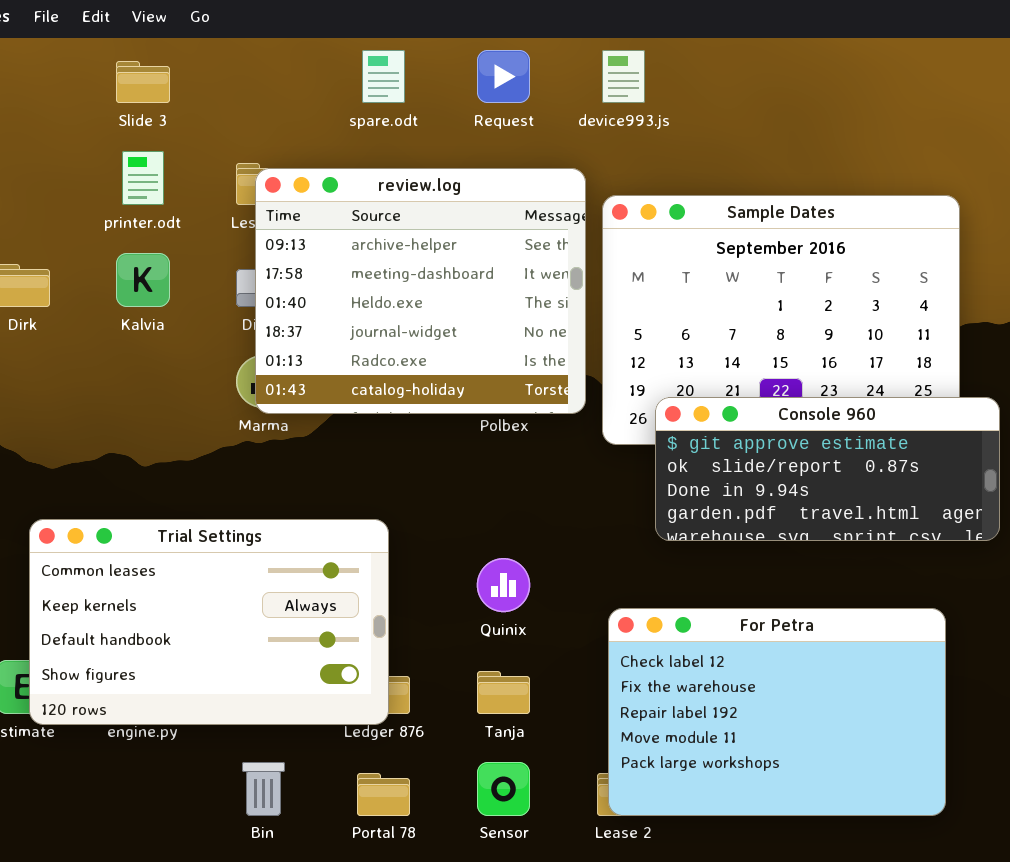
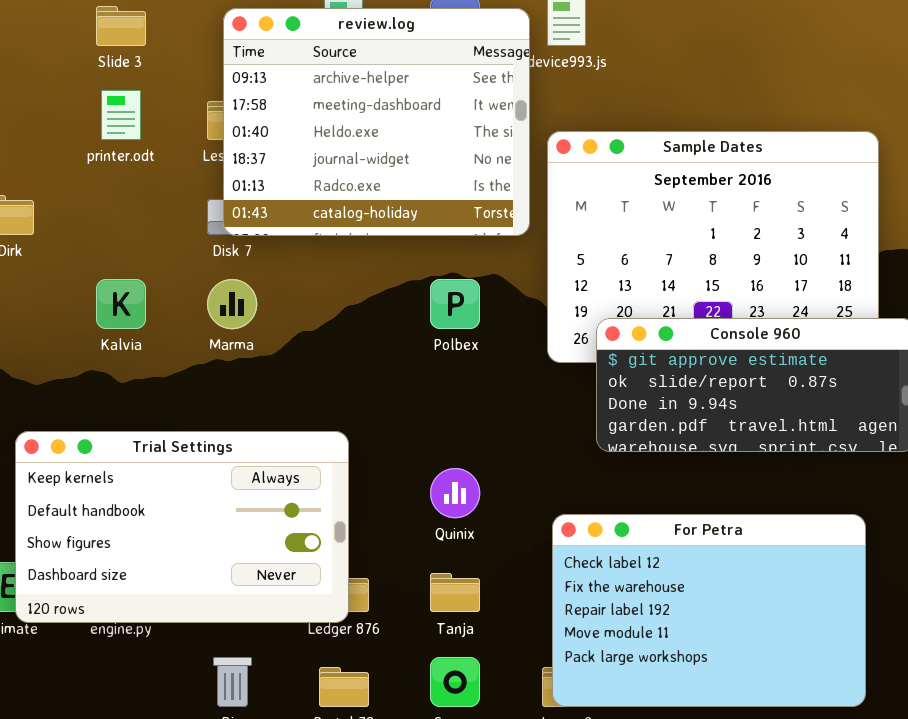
review.log: [255,168,586,414] -> [223,8,530,236], moved
Kalvia: [116,253,170,307] -> [96,279,146,329], moved
Trial Settings: [29,519,389,725] -> [15,431,349,623], scrolled down 1 row

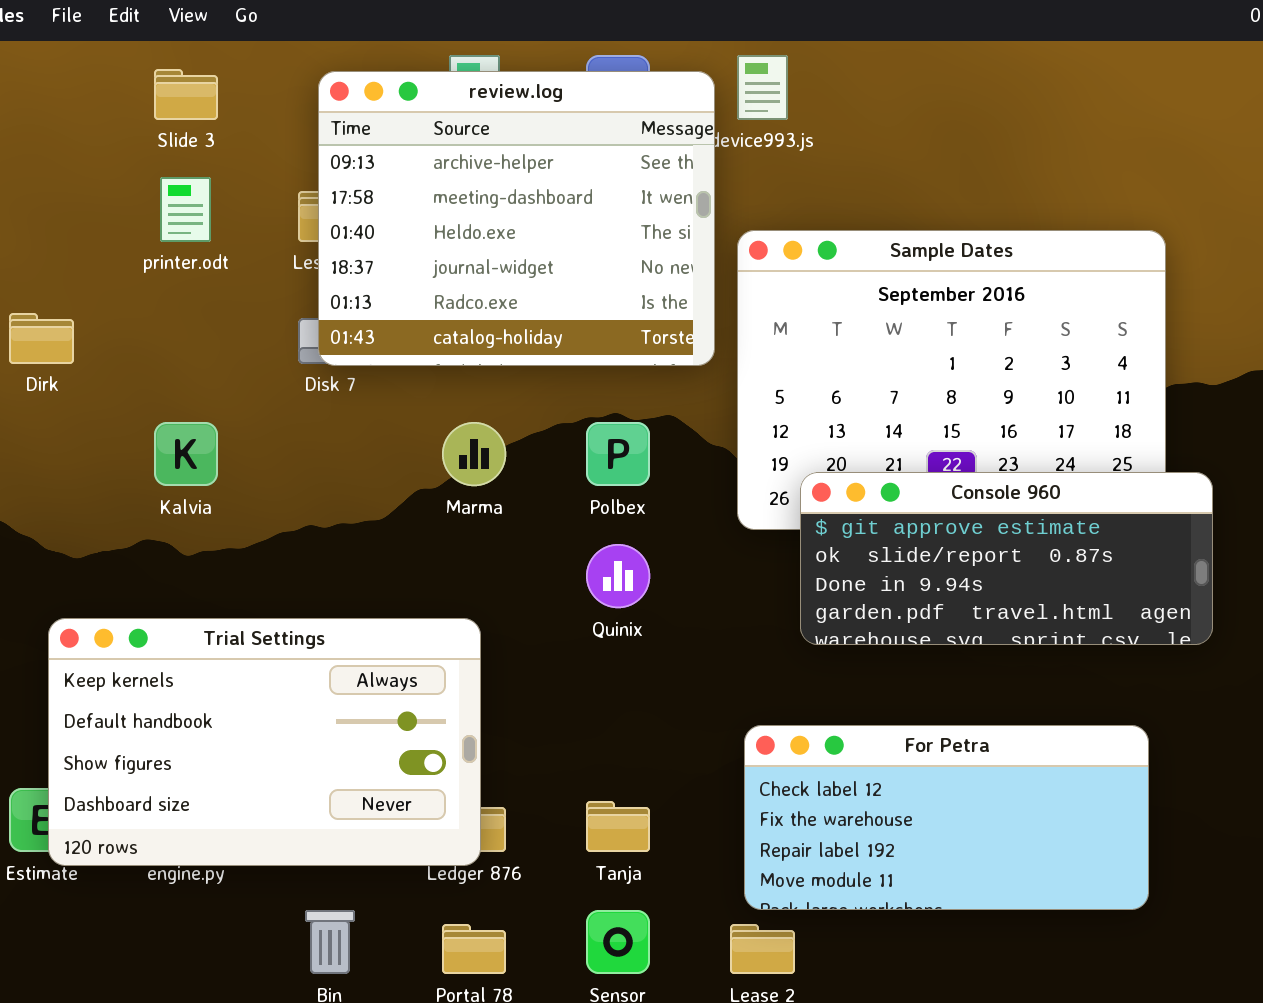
Marma: [207,279,257,329] -> [442,422,506,486], moved
Quinix: [430,468,480,518] -> [586,544,650,608], moved
For Petra: [552,514,866,707] -> [744,725,1149,910], resized

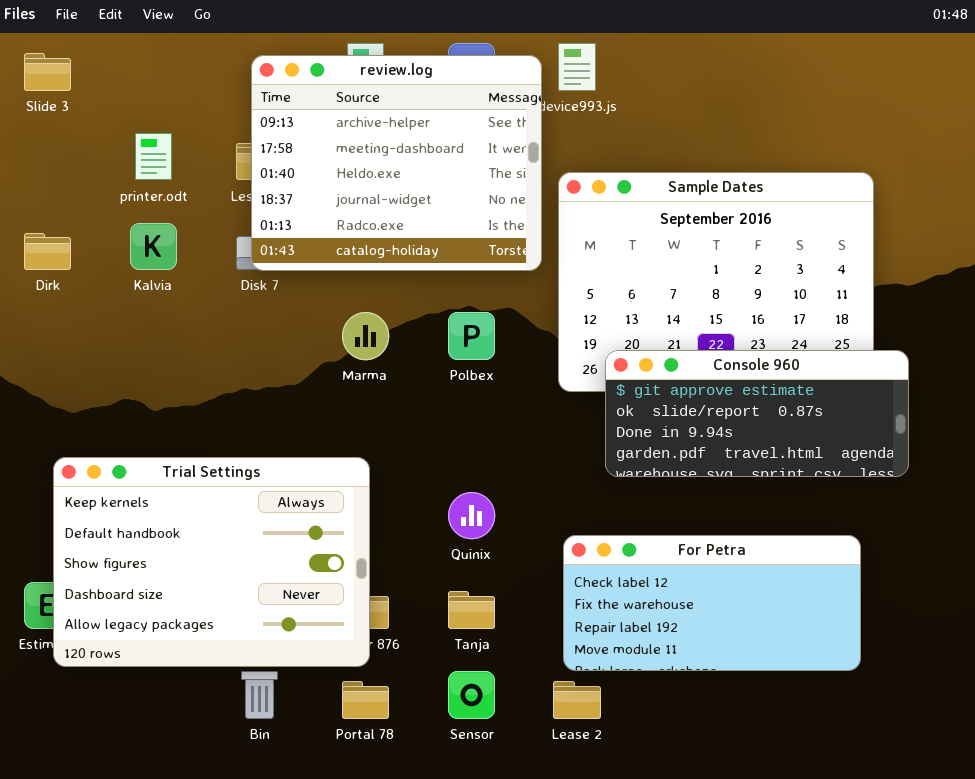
Slide 3: [154,69,218,120] -> [24,53,71,91], moved
Kalvia: [154,422,218,486] -> [130,223,177,270], moved
Quinix: [586,544,650,608] -> [448,492,495,539], moved
Trial Settings: [48,618,481,866] -> [53,457,370,667], resized

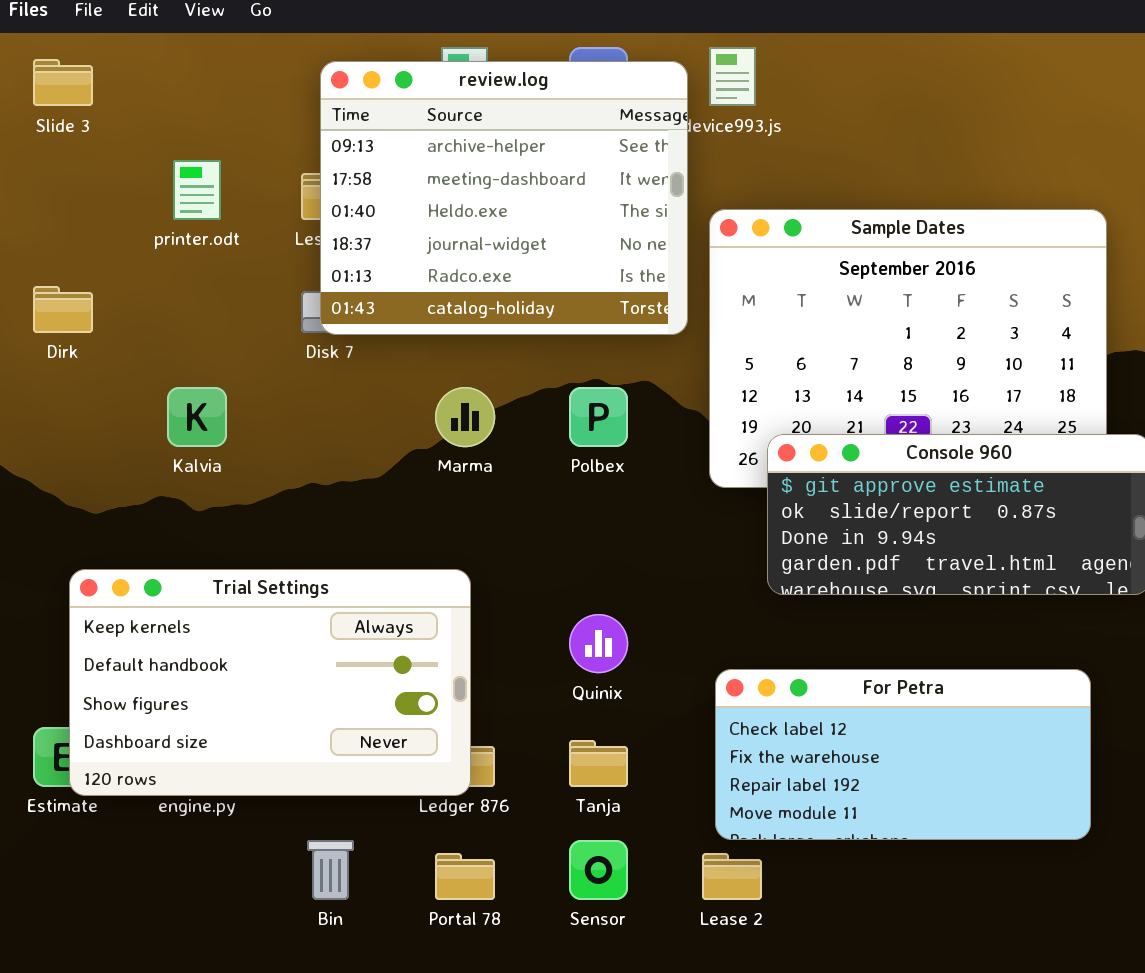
Kalvia: [130,223,177,270] -> [167,387,227,447], moved
Trial Settings: [53,457,370,667] -> [69,569,471,796], resized

